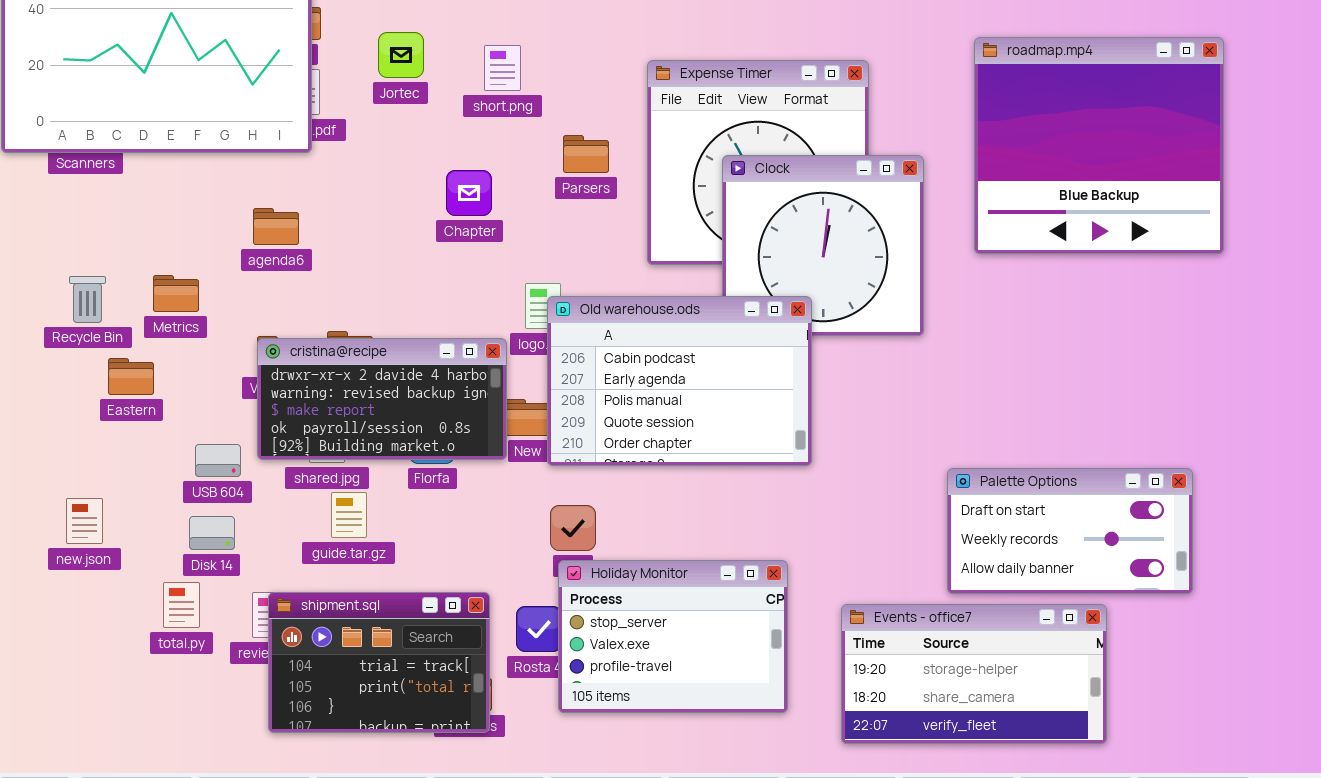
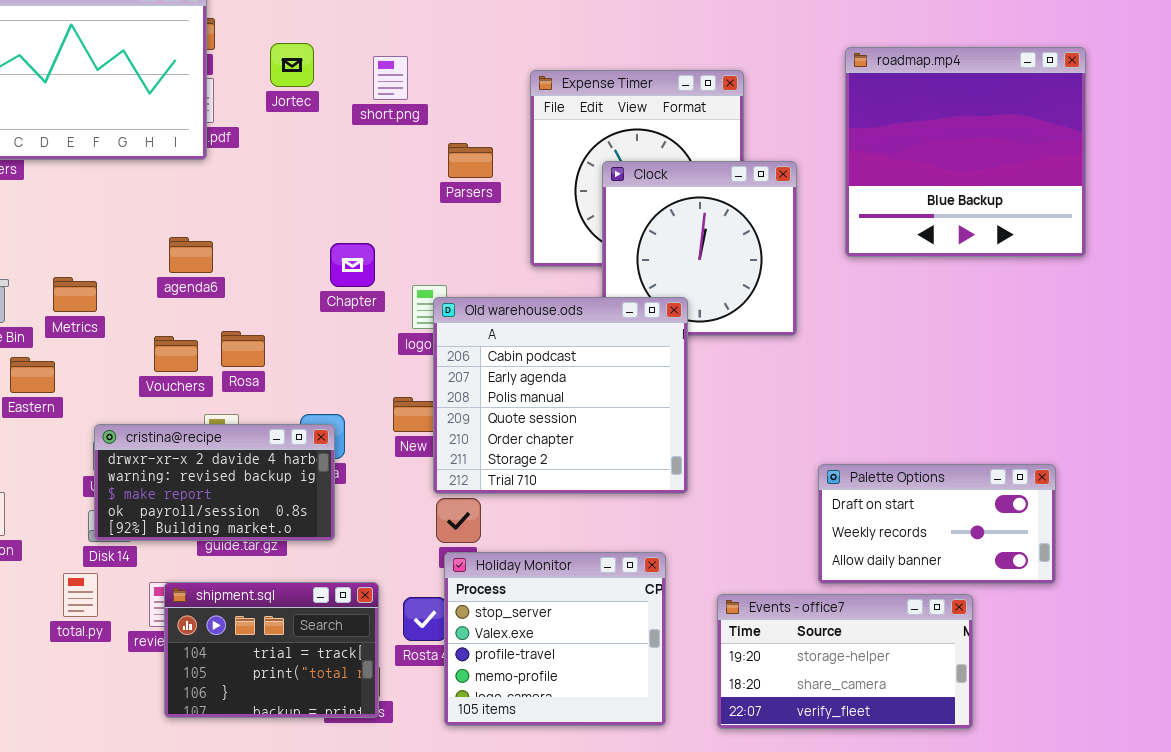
Chapter: [446,170,492,216] -> [330,243,375,287], moved
agenda6: [253,208,299,245] -> [169,237,213,273], moved
Old warehouse.ods: [547,296,812,466] -> [433,297,688,494], resized
cristina@recipe: [257,338,507,460] -> [94,424,335,541], moved
Holiday Monitor: [558,560,788,713] -> [444,552,666,726], resized

